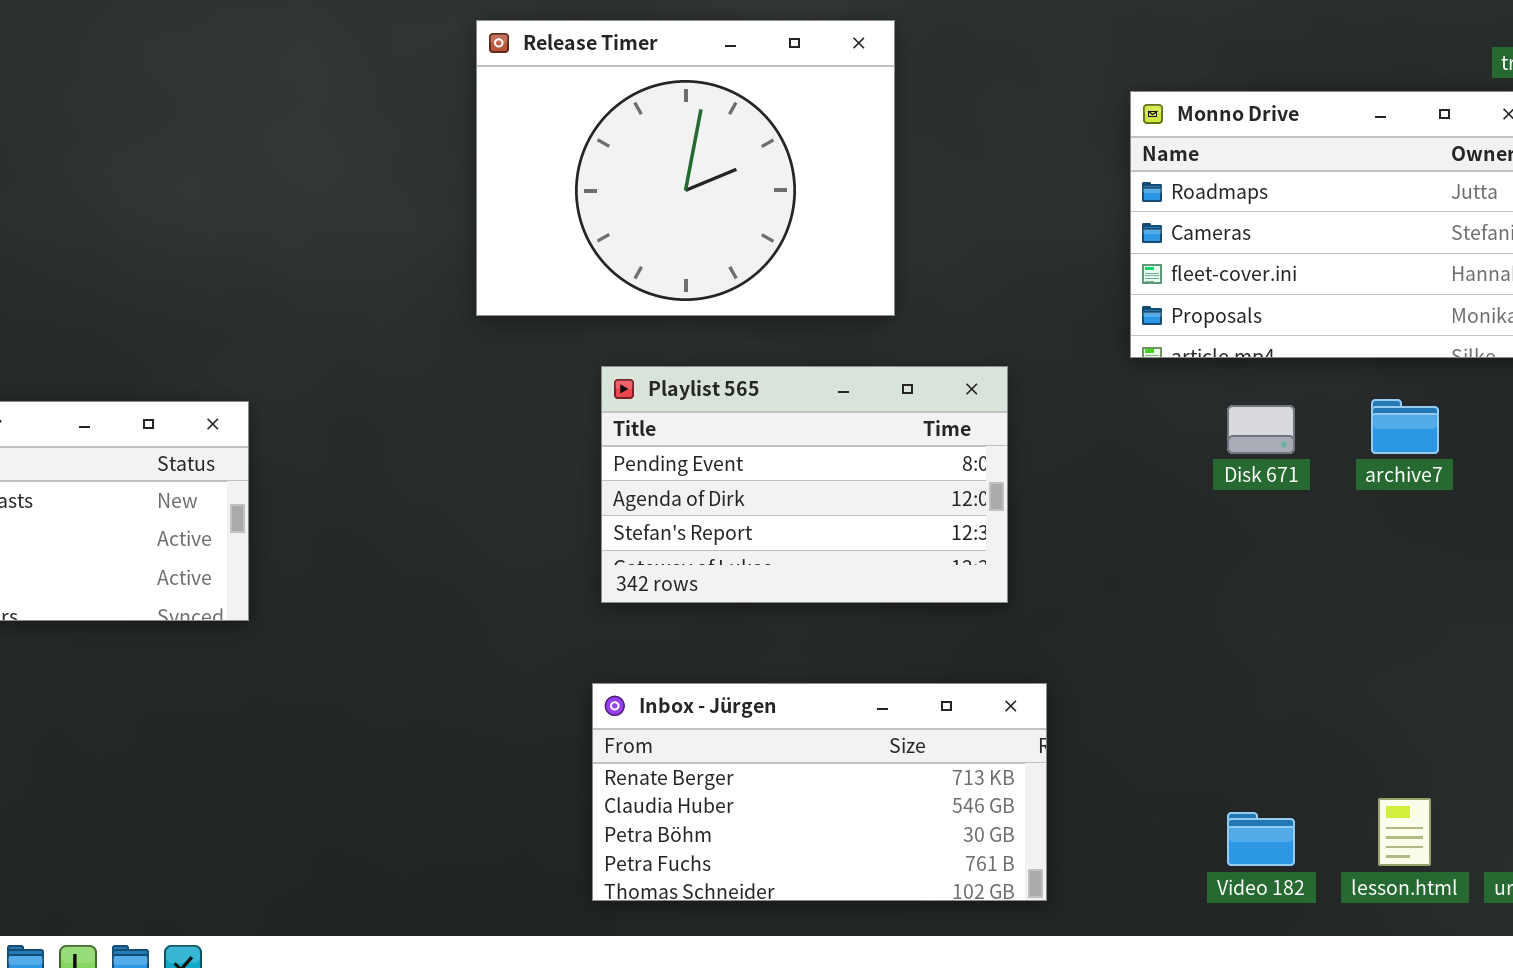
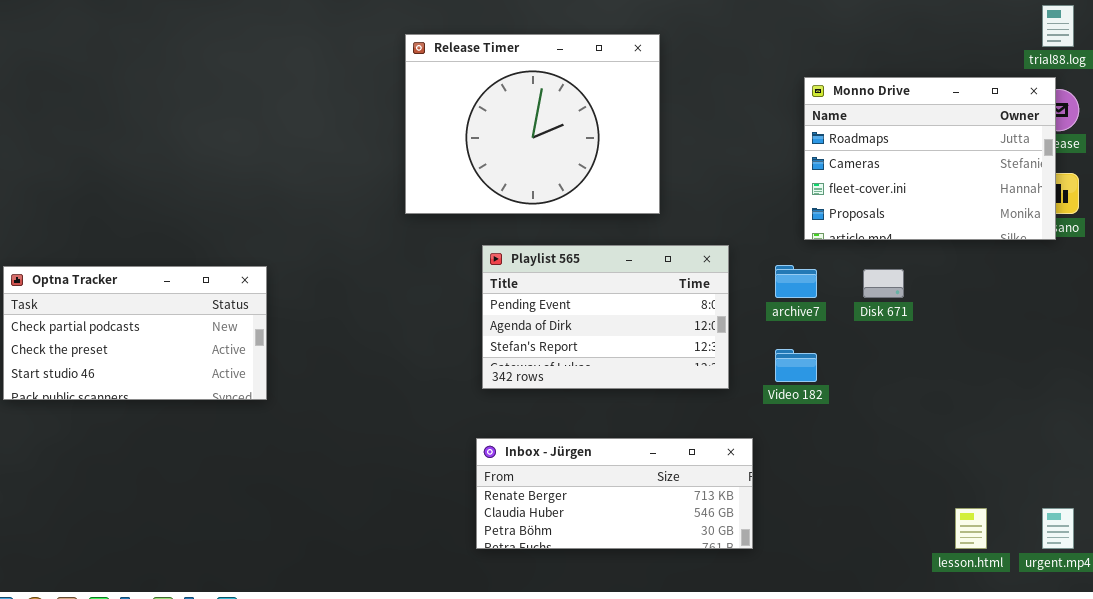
archive7: [1371,399,1439,454] -> [775,265,817,298], moved
Inbox - Jürgen: [592,683,1047,901] -> [476,438,753,549], resized
Video 182: [1227,812,1295,866] -> [775,349,817,382], moved

